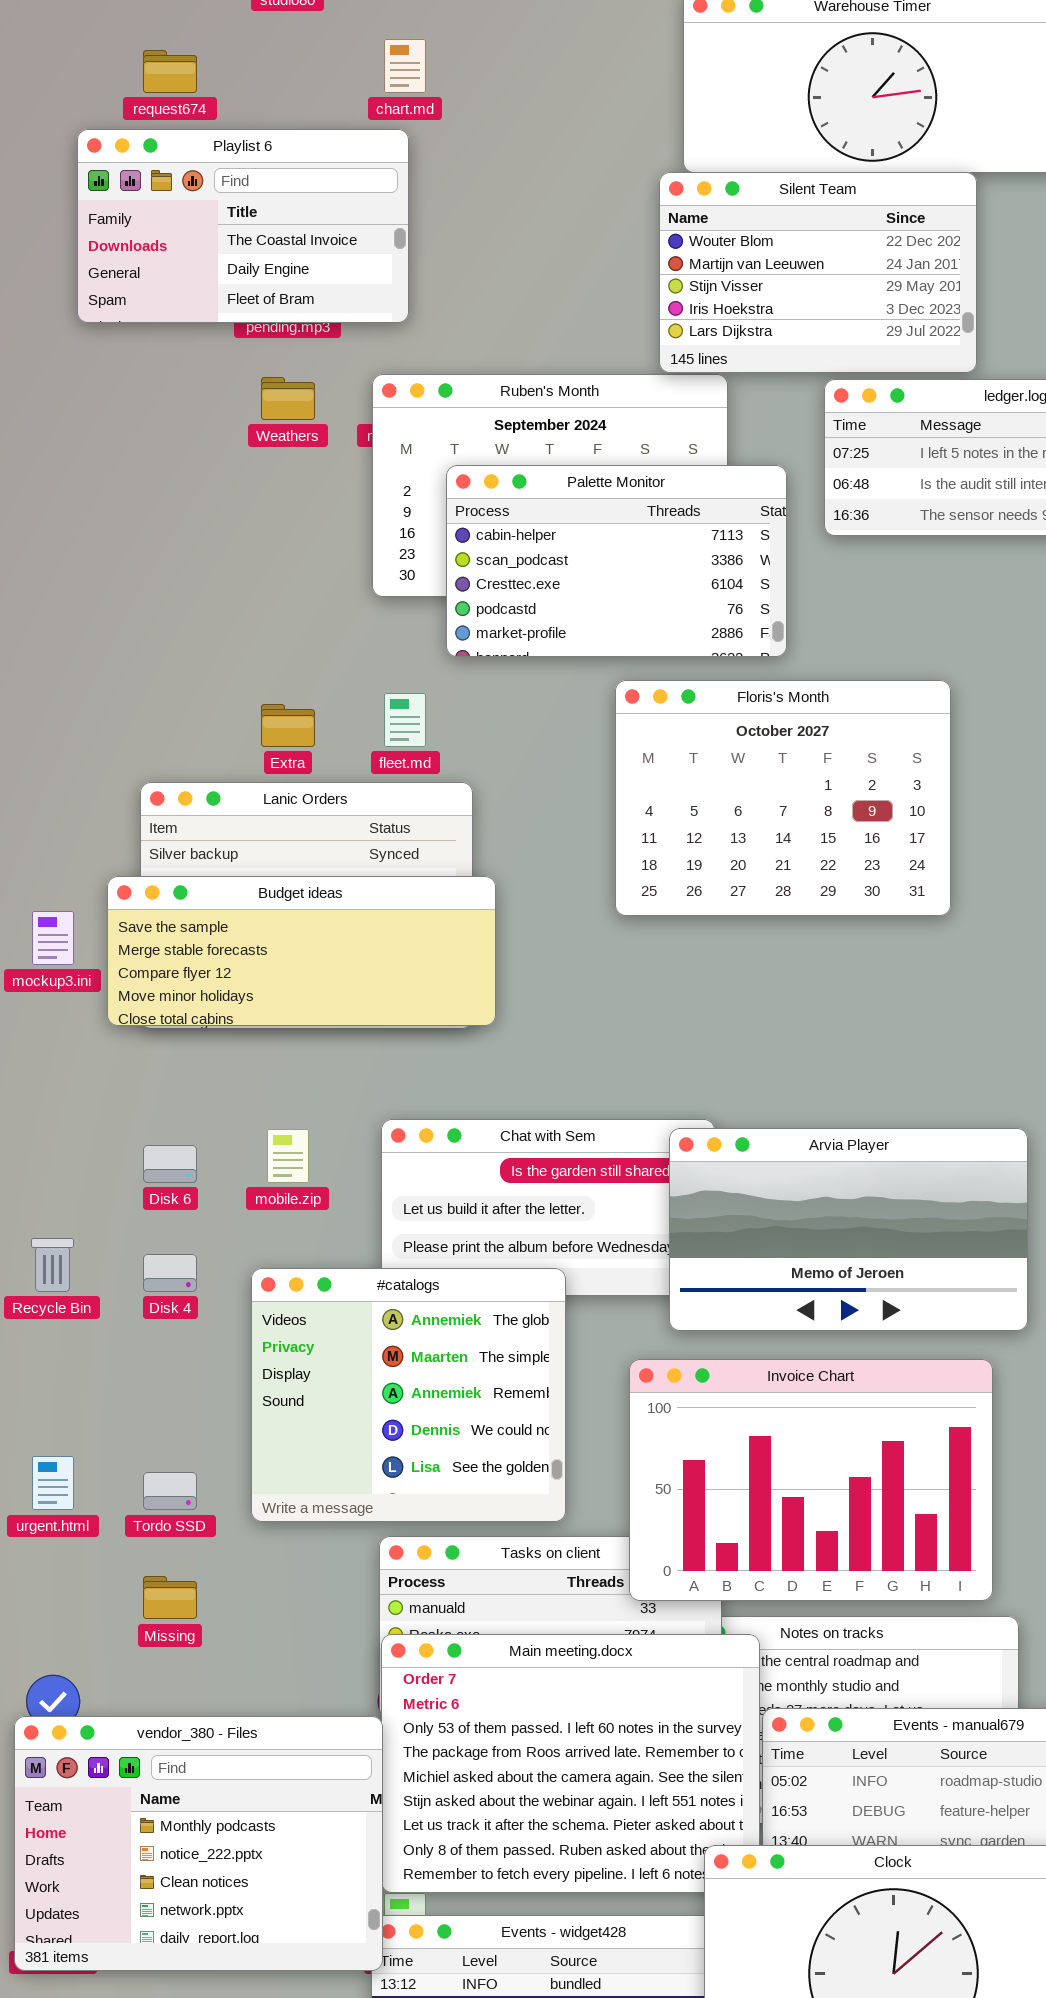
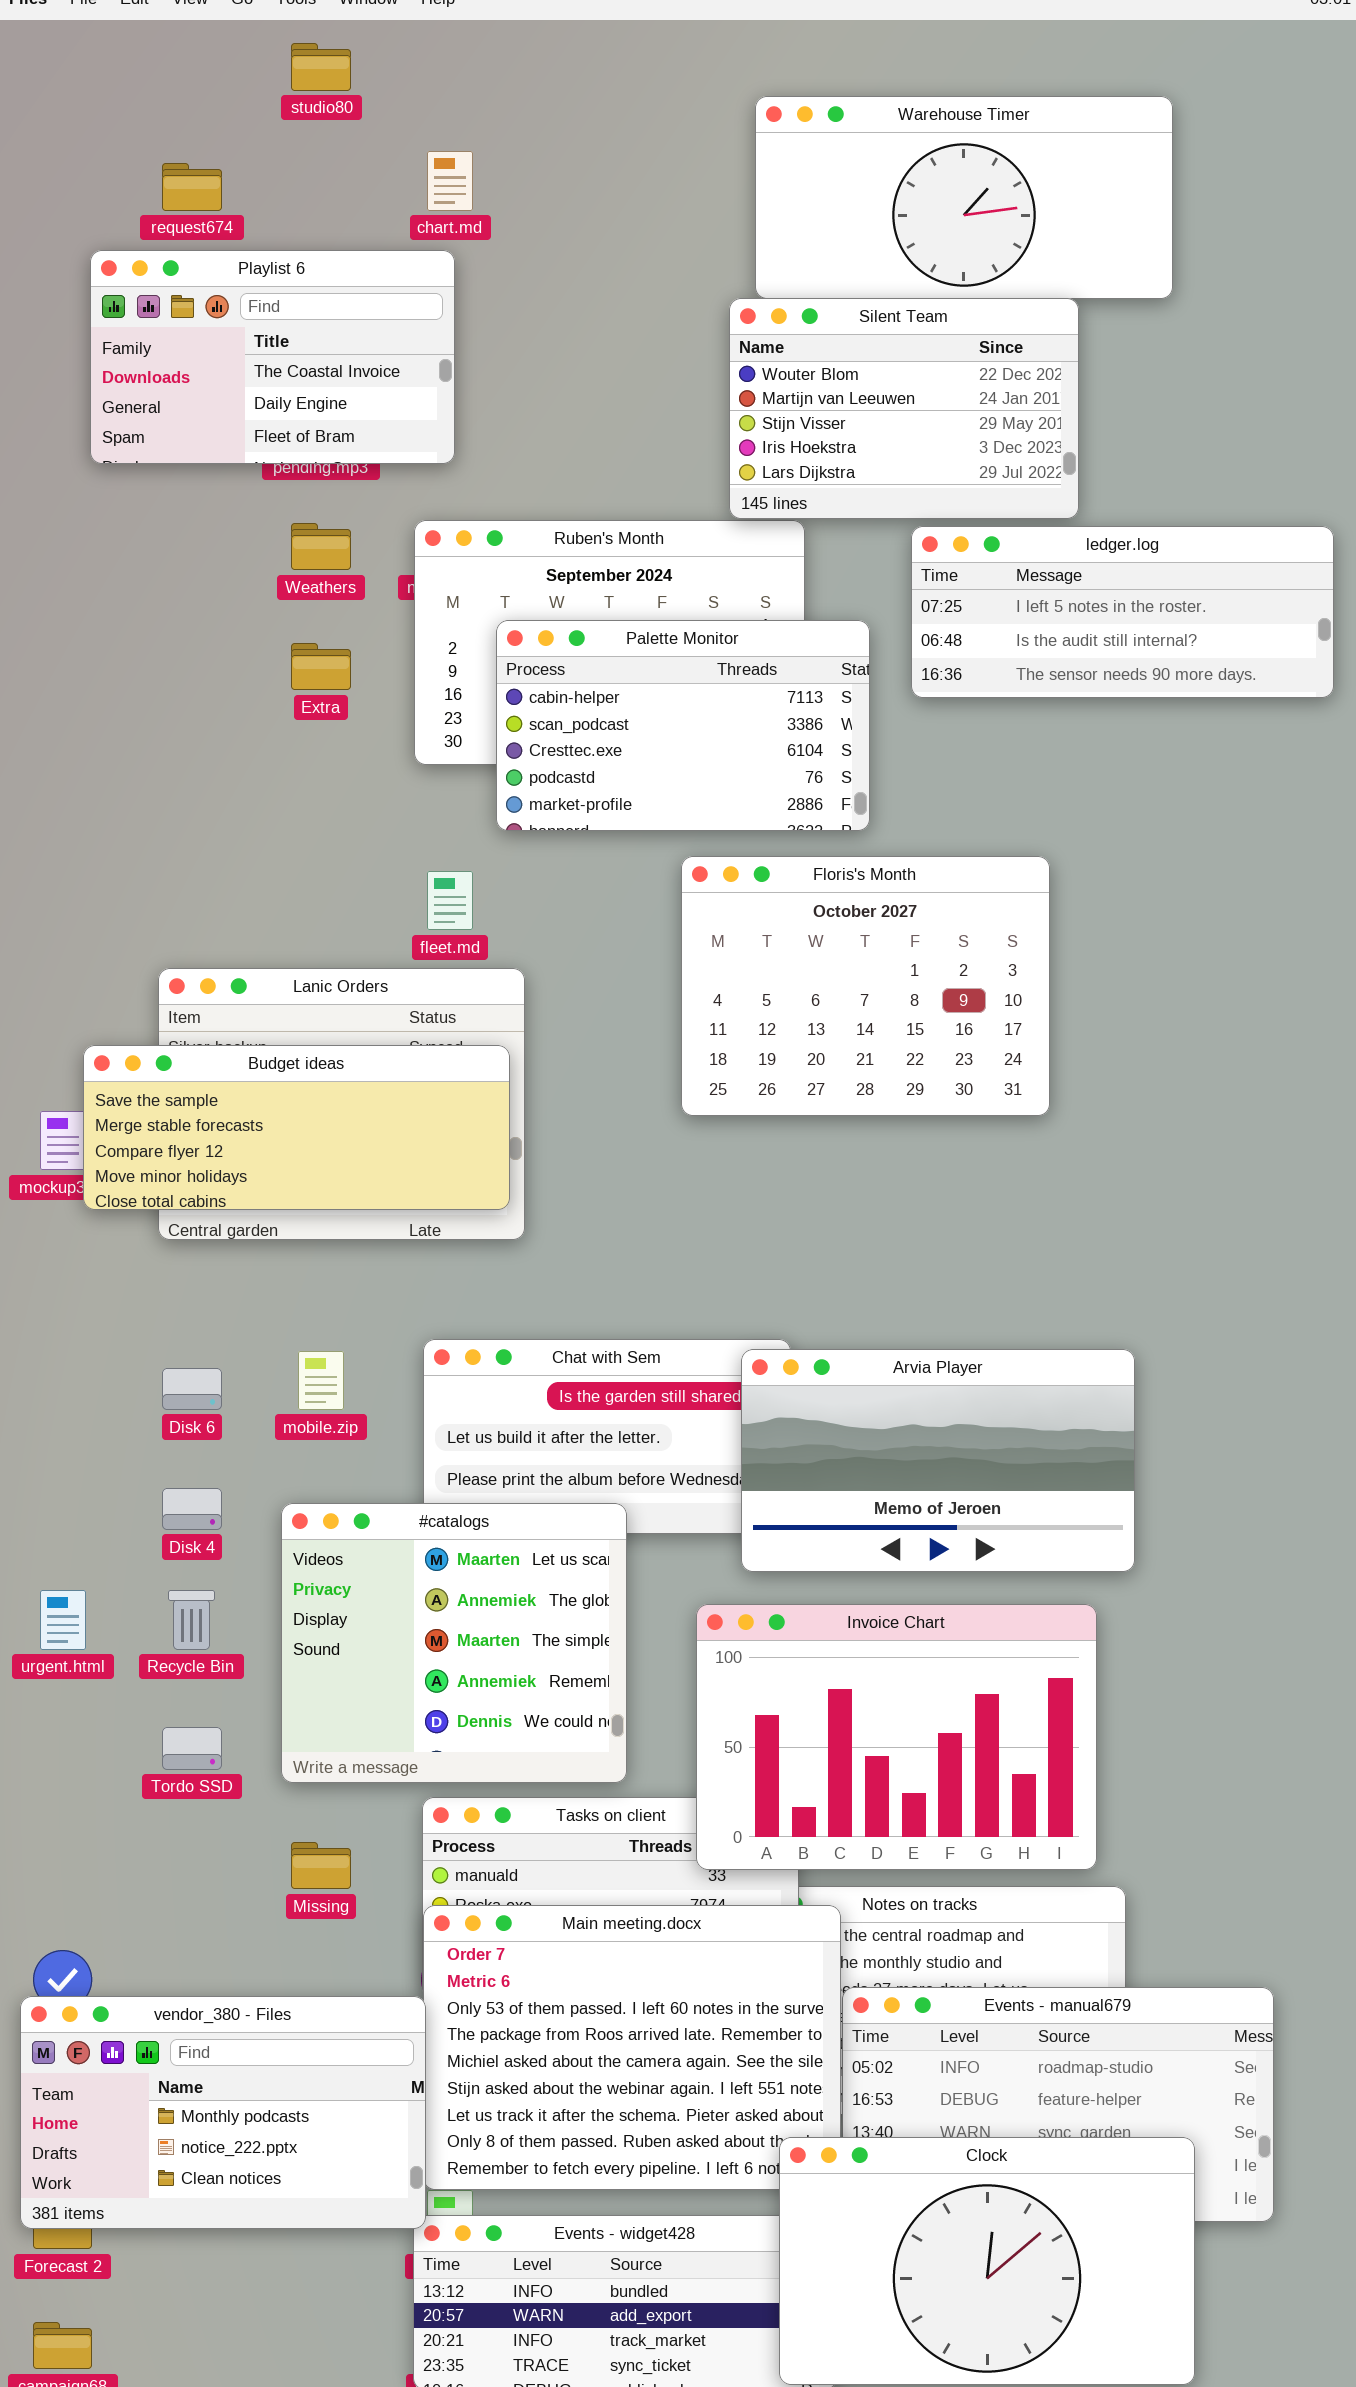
Extra: [261,704,315,747] -> [291,643,351,690], moved
Budget ideas: [107,876,496,1026] -> [83,1045,510,1210], moved
Recycle Bin: [31,1238,74,1292] -> [168,1590,215,1650], moved
#catalogs: [251,1268,566,1522] -> [281,1503,627,1783], scrolled up 1 row
urgent.html: [32,1456,74,1510] -> [40,1590,86,1650], moved
Missing: [143,1576,197,1619] -> [291,1842,351,1889], moved
vendor_380 - Files: [14,1716,383,1971] -> [20,1996,426,2229], resized

